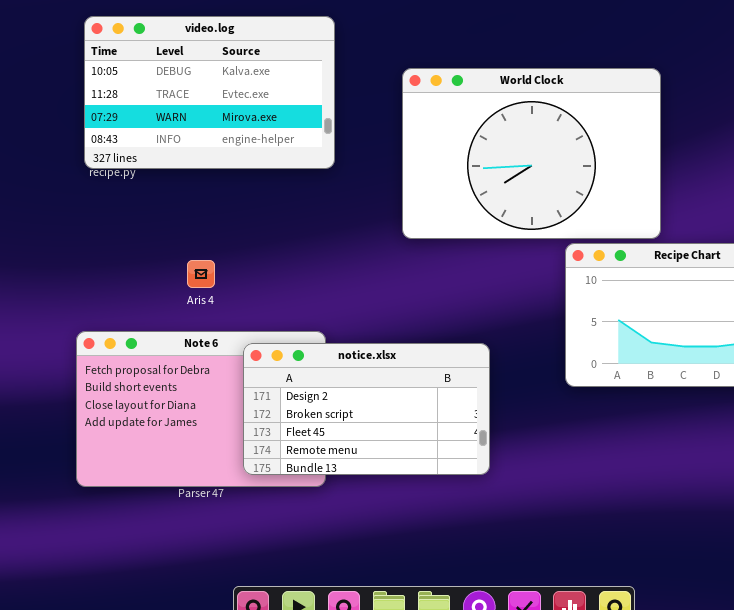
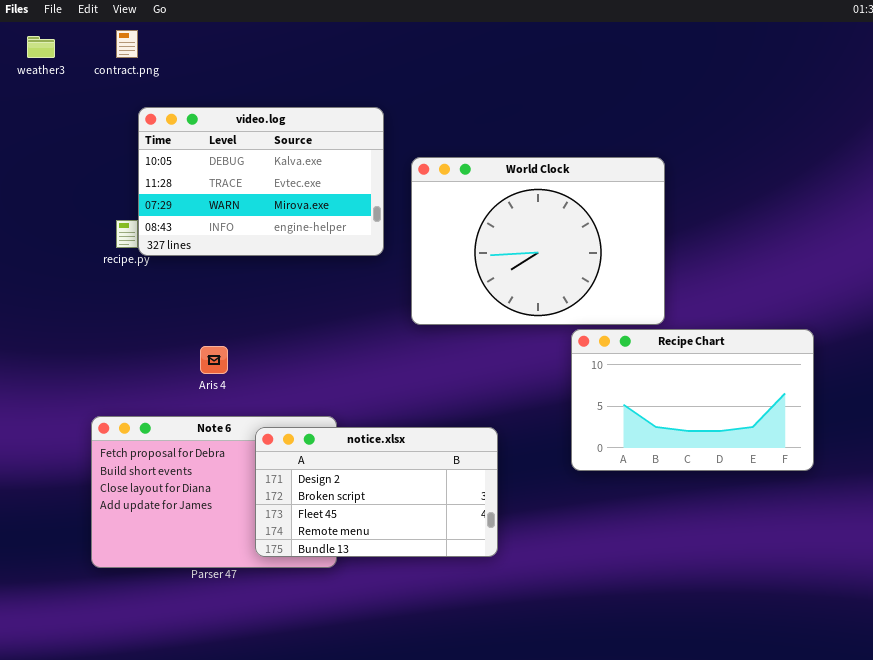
video.log: [84,16,335,169] -> [138,107,384,256], moved

